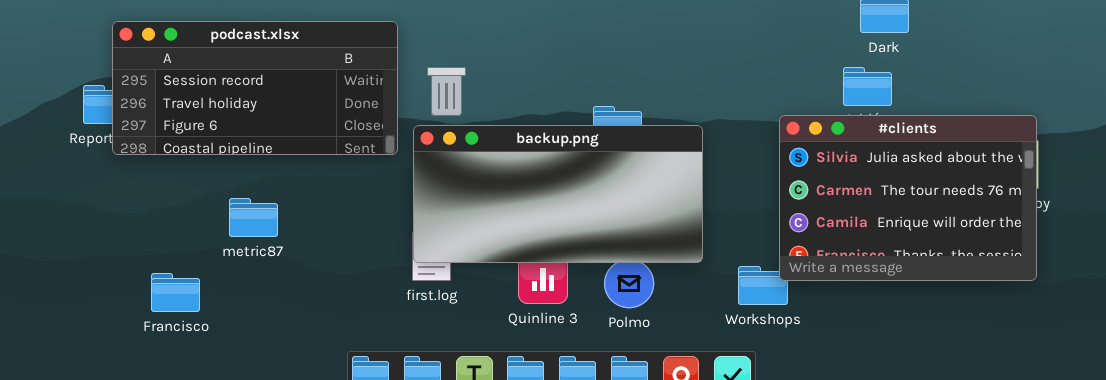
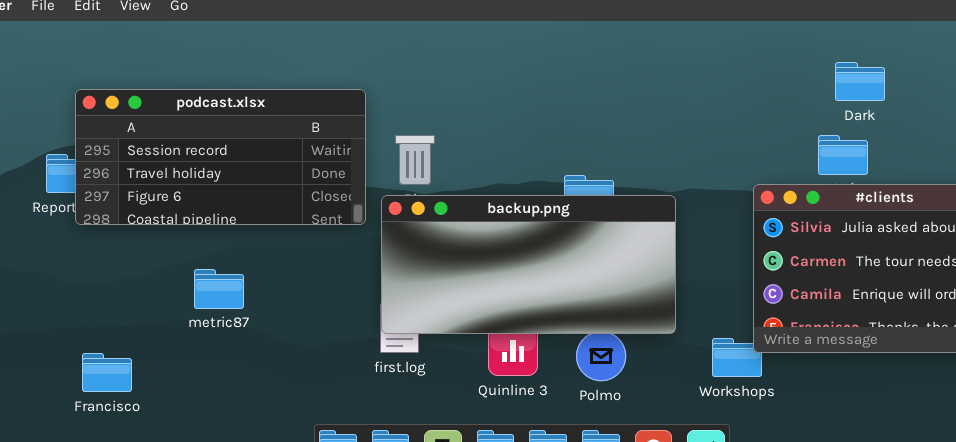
Francisco: [151,273,200,312] -> [82,353,132,392], moved

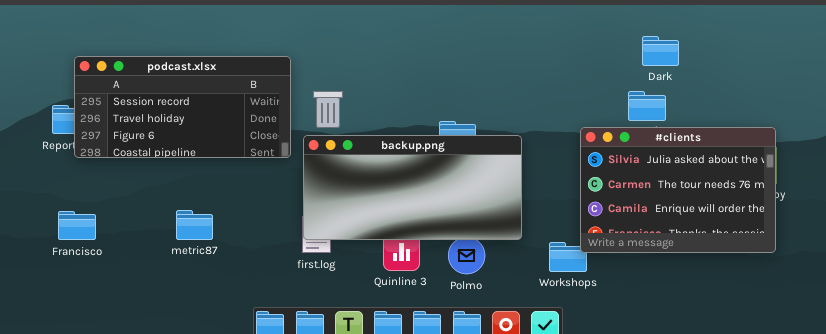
metric87: [194,269,244,309] -> [176,210,213,240], moved
Francisco: [82,353,132,392] -> [58,211,96,240], moved

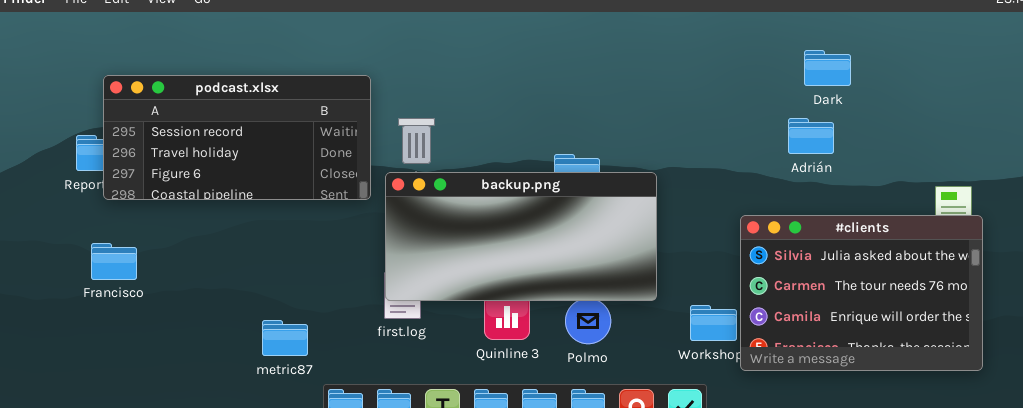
#clients: [580,127,776,253] -> [740,215,983,371], moved
metric87: [176,210,213,240] -> [262,320,308,356], moved
Francisco: [58,211,96,240] -> [91,243,137,280], moved

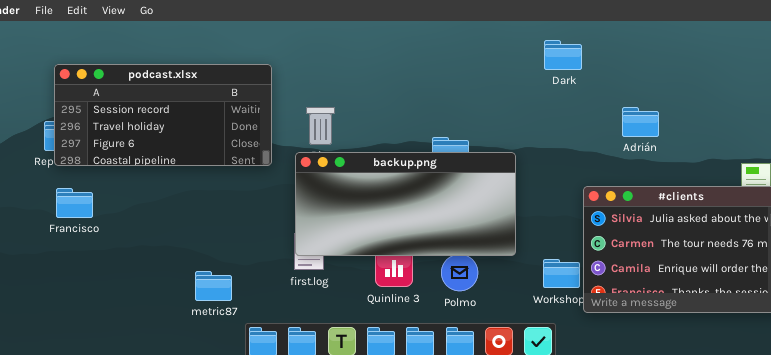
Dark: [804,50,851,86] -> [544,40,582,70], moved
podcast.xlsx: [103,75,371,200] -> [54,64,272,166], moved
Francisco: [91,243,137,280] -> [56,188,93,218], moved

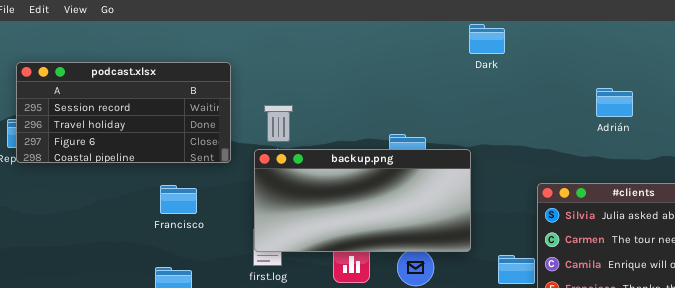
Dark: [544,40,582,70] -> [469,24,505,54], moved
Adrián: [622,107,659,137] -> [596,88,633,117], moved
Francisco: [56,188,93,218] -> [160,185,197,214], moved

